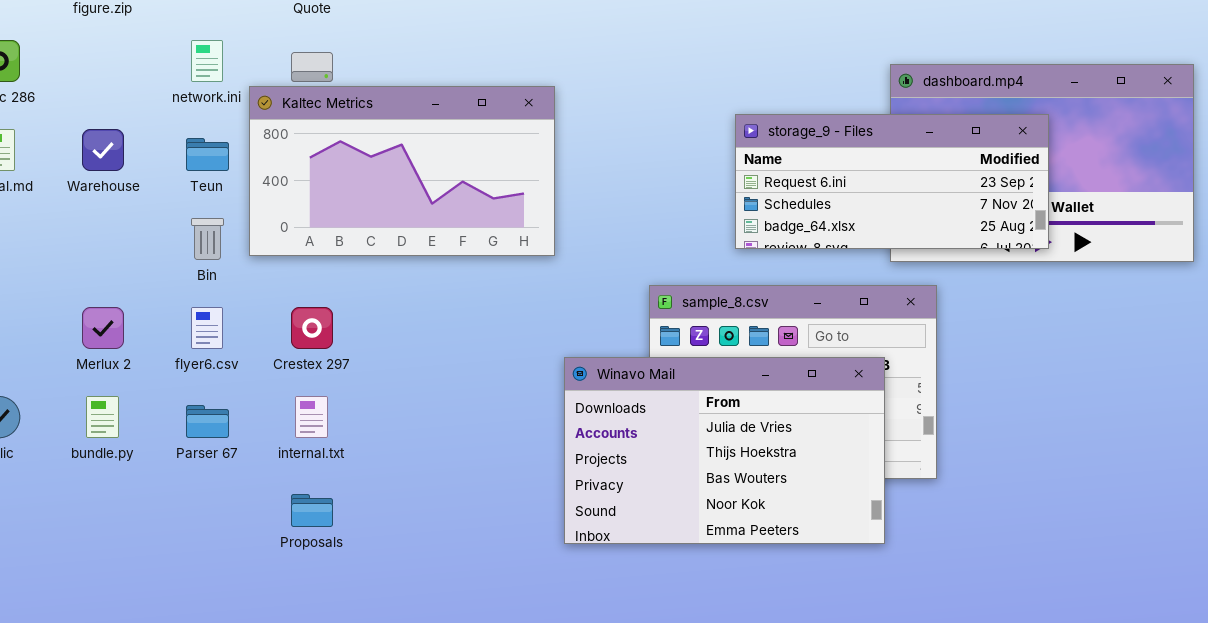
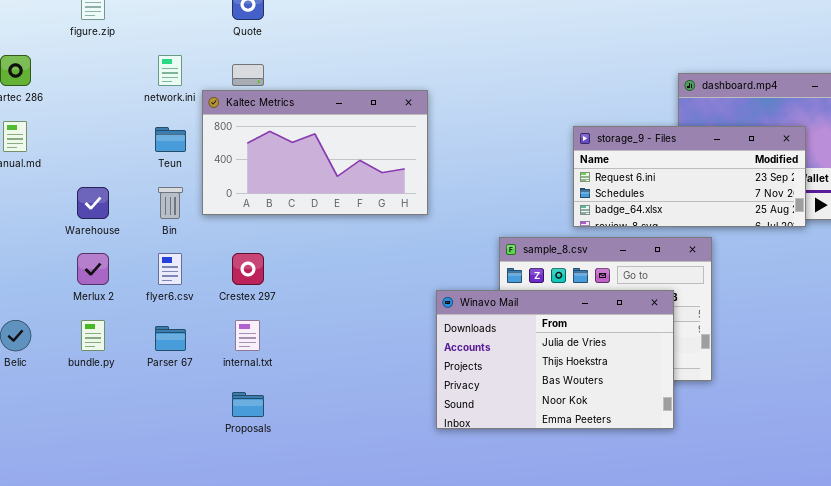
storage_9 - Files: [735,114,1049,249] -> [573,126,806,227], moved
Warehouse: [82,129,124,171] -> [77,187,109,219], moved

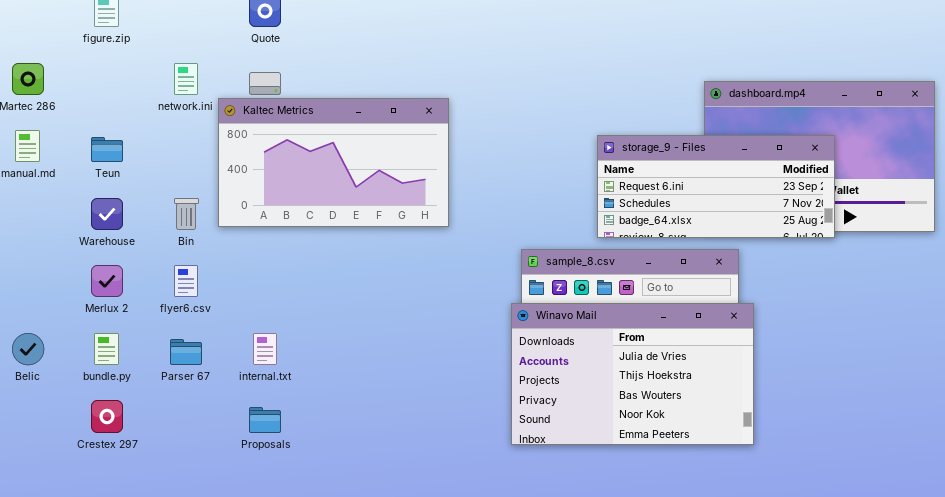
Teun: [155,127,186,152] -> [91,137,123,162], moved
Crestex 297: [232,253,264,285] -> [91,400,123,433], moved
Winavo Mail: [436,290,674,429] -> [511,303,754,445], moved

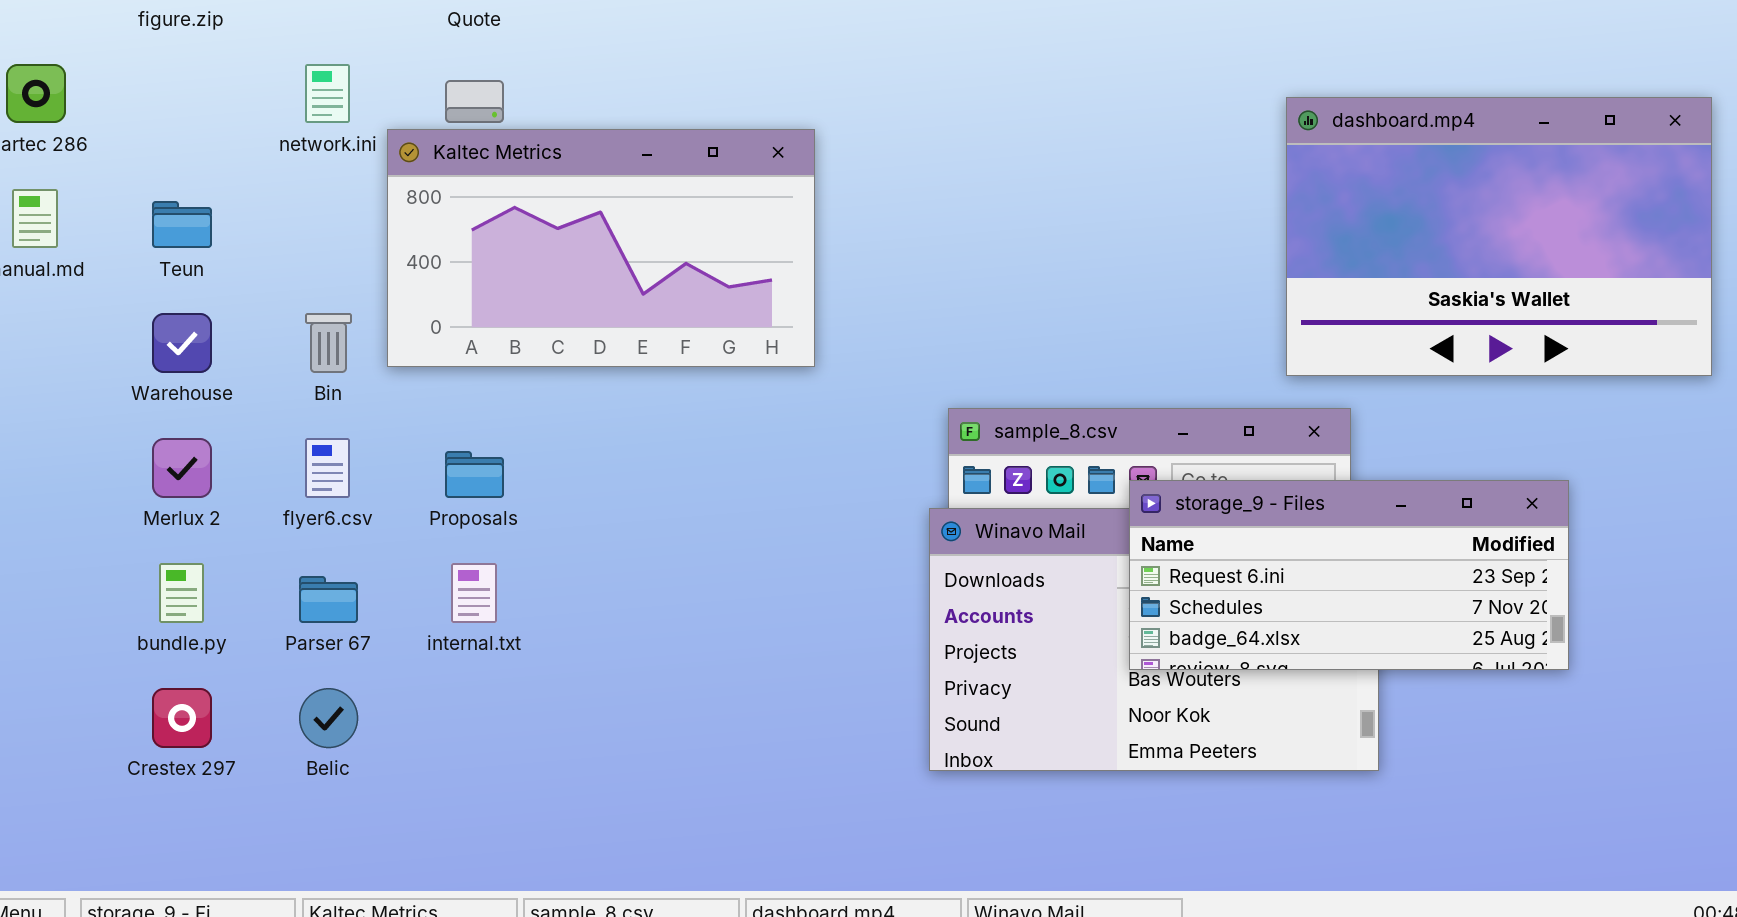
storage_9 - Files: [597,135,835,238] -> [1129,480,1569,670], moved
Belic: [12,333,44,365] -> [299,688,358,748], moved
Proposals: [249,407,281,433] -> [445,451,504,498], moved

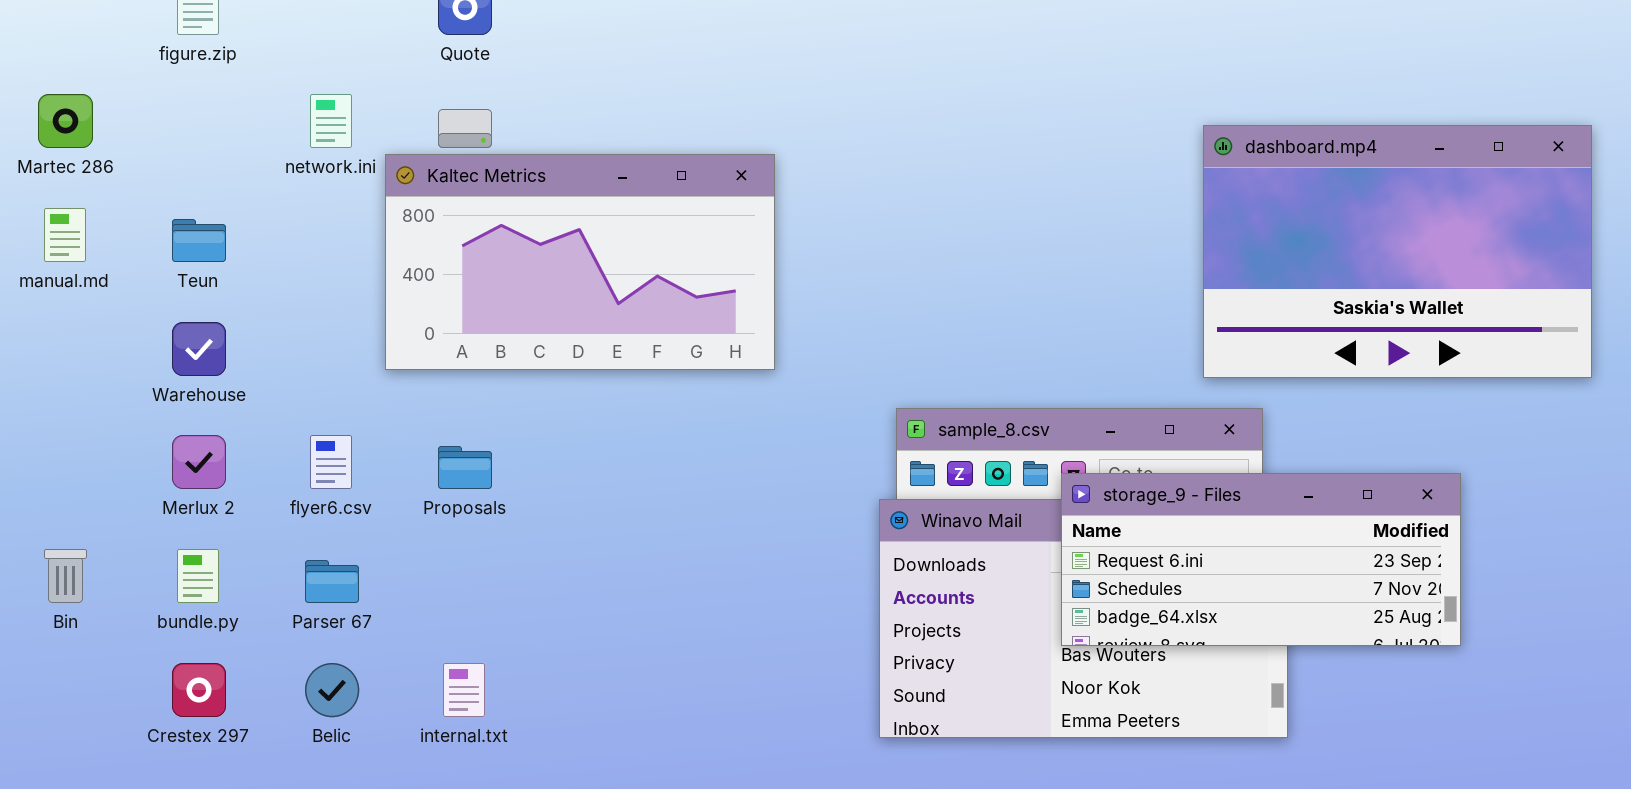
Bin: [305,313,352,373] -> [44,549,87,603], moved
internal.txt: [451,563,497,623] -> [443,663,485,717], moved

